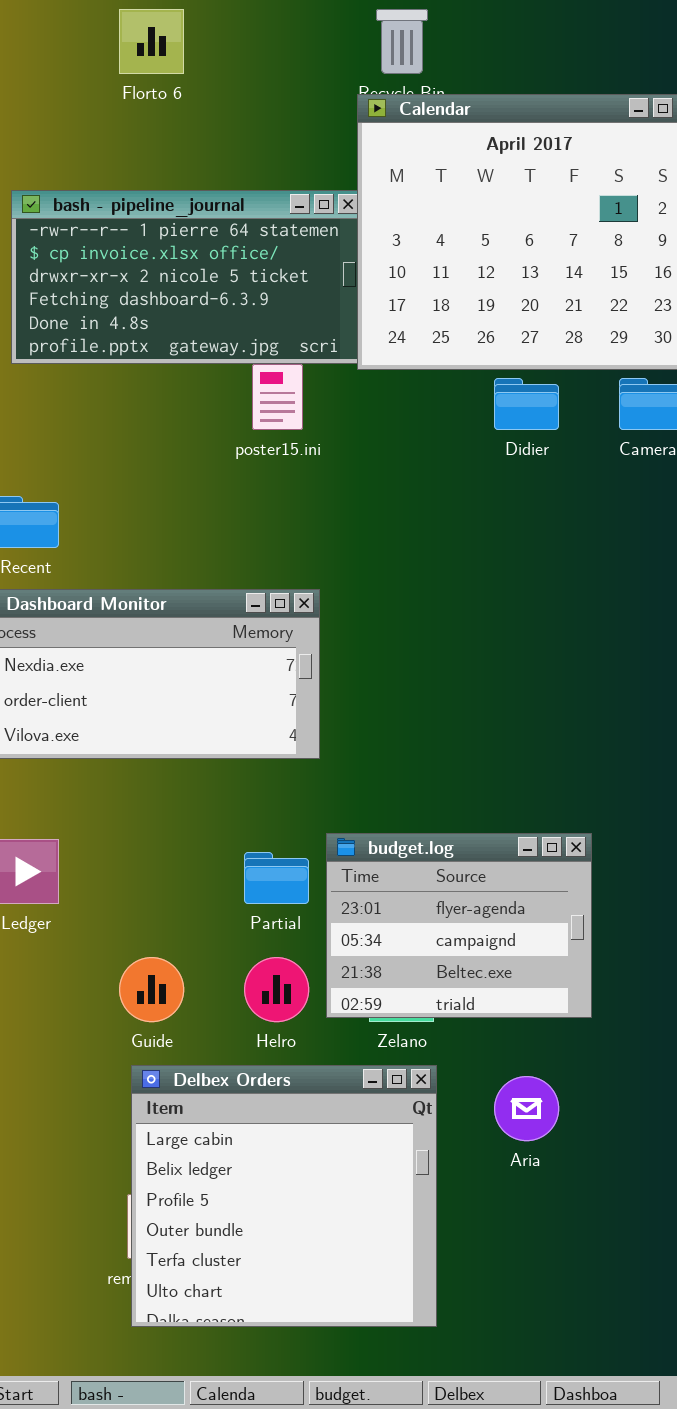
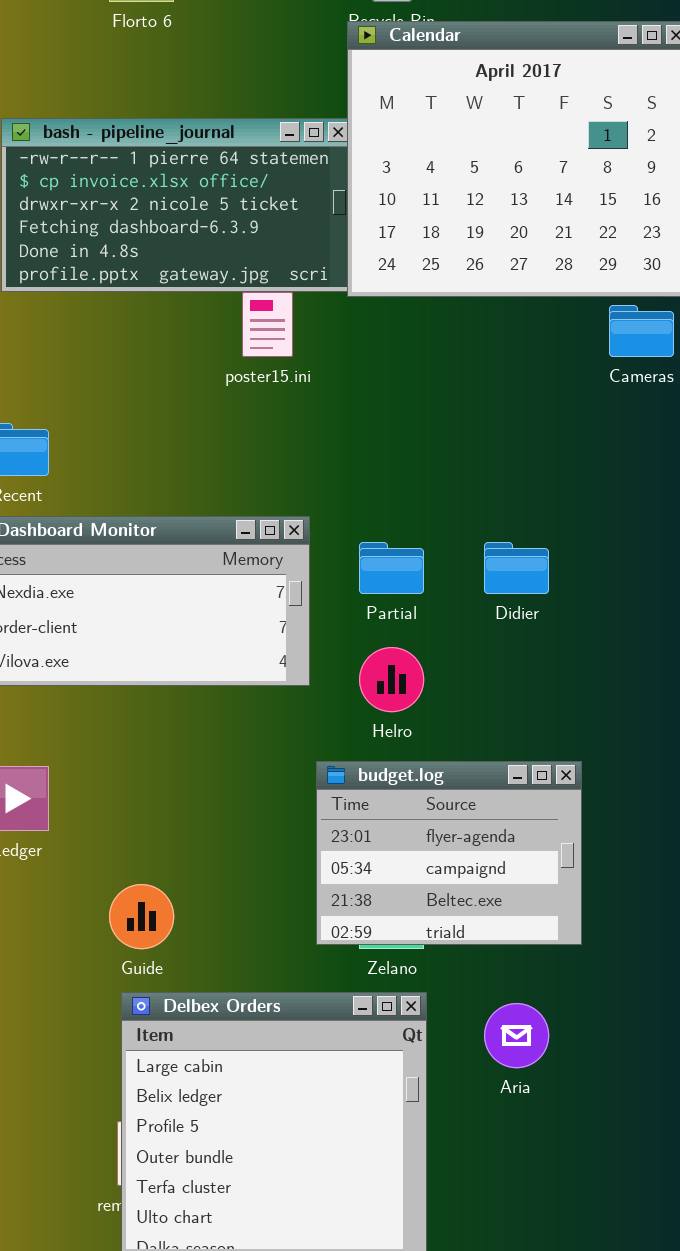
Didier: [494,378,559,430] -> [484,542,549,594], moved
Partial: [244,852,309,904] -> [359,542,424,594], moved
Helro: [244,957,309,1022] -> [359,647,424,712], moved

